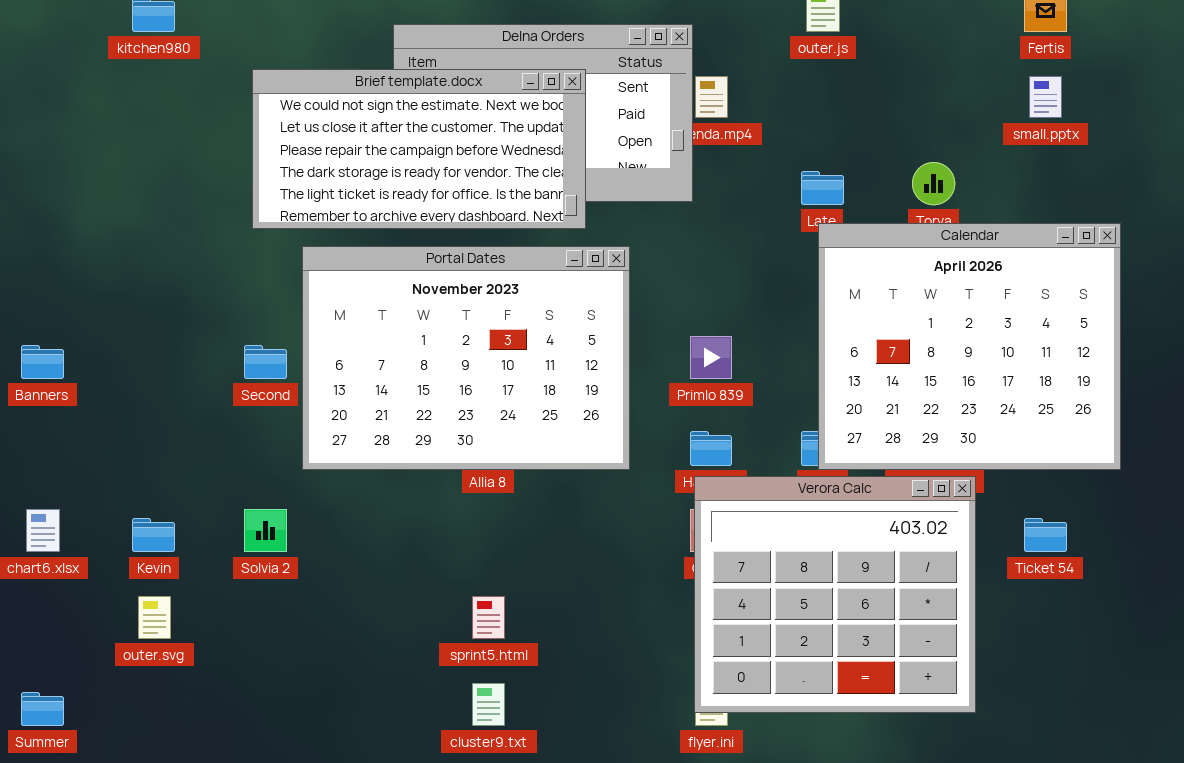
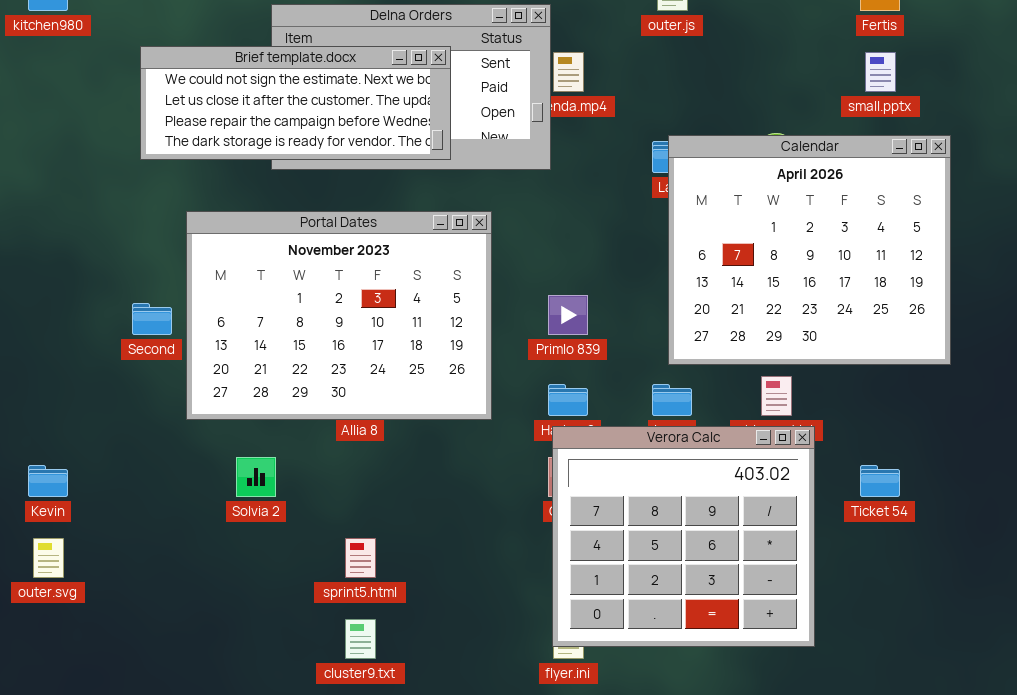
Brief template.docx: [252,69,586,229] -> [140,46,451,160], resized
Calendar: [818,223,1121,470] -> [668,135,951,365], moved
Solvia 2: [244,509,287,552] -> [236,457,276,497], moved

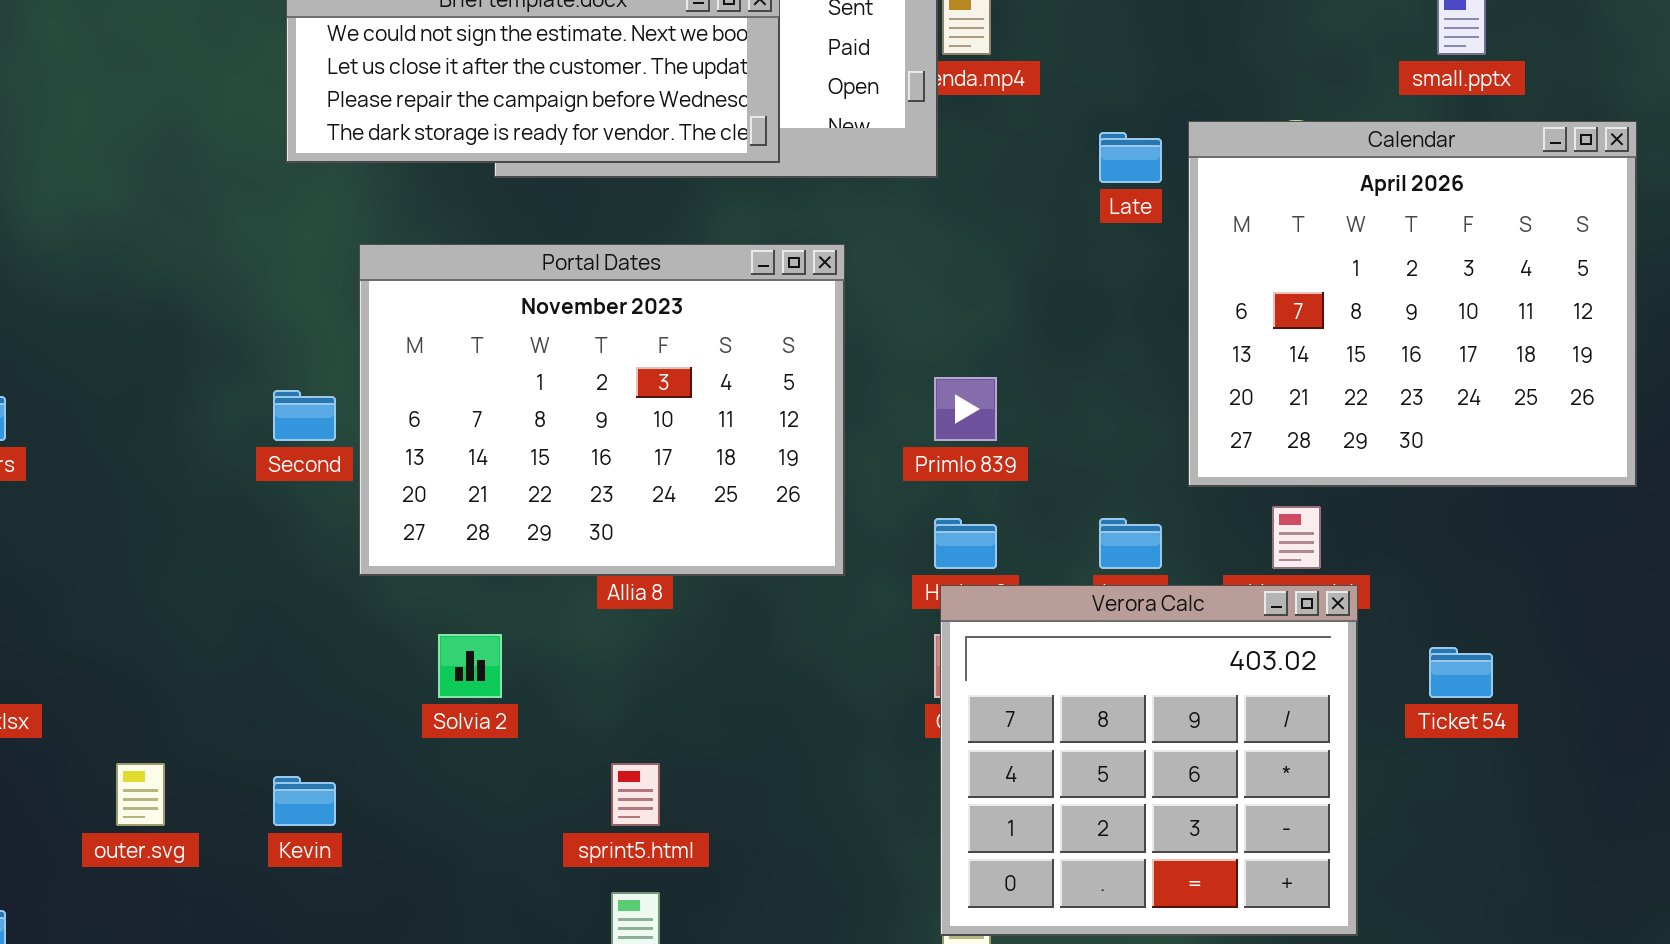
Calendar: [668,135,951,365] -> [1188,121,1637,487], moved
Kevin: [28,465,68,497] -> [273,776,336,826], moved

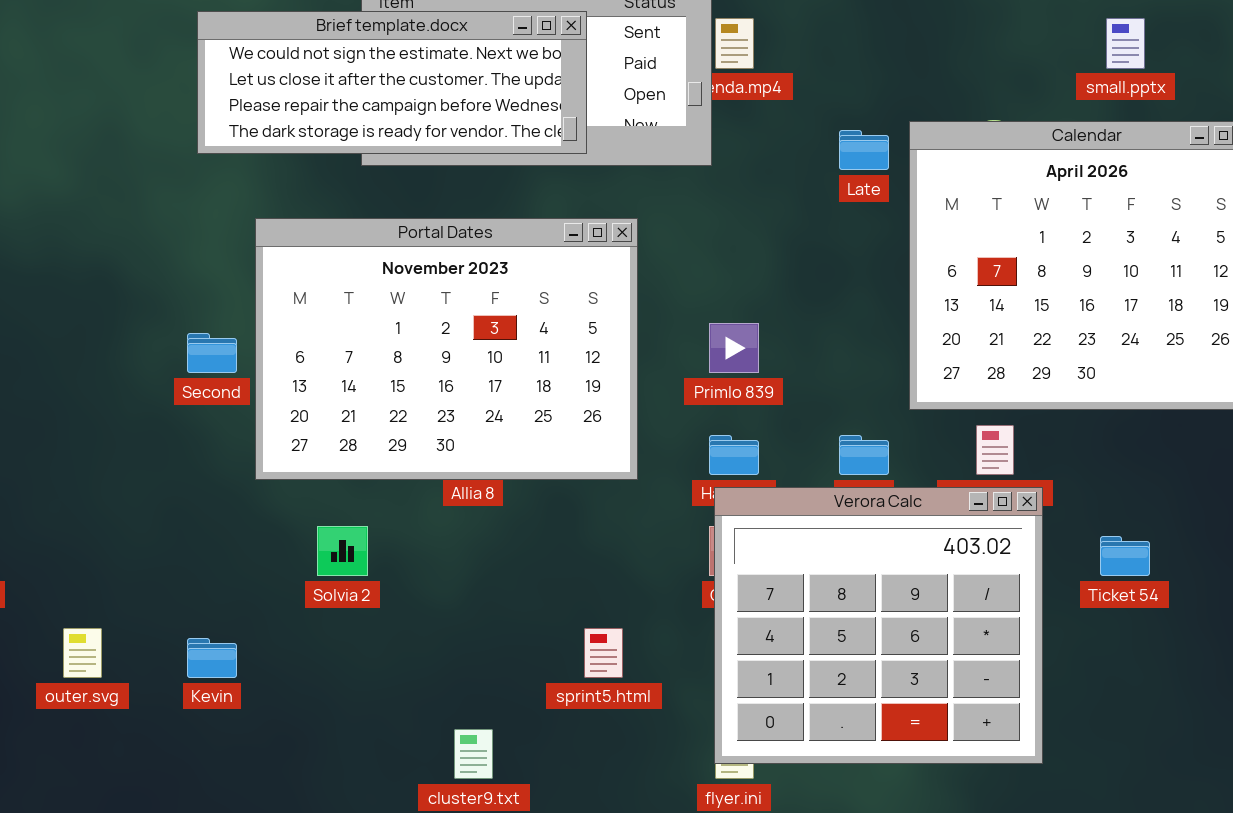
sprint5.html: [611,763,660,826] -> [584,628,623,678], moved

